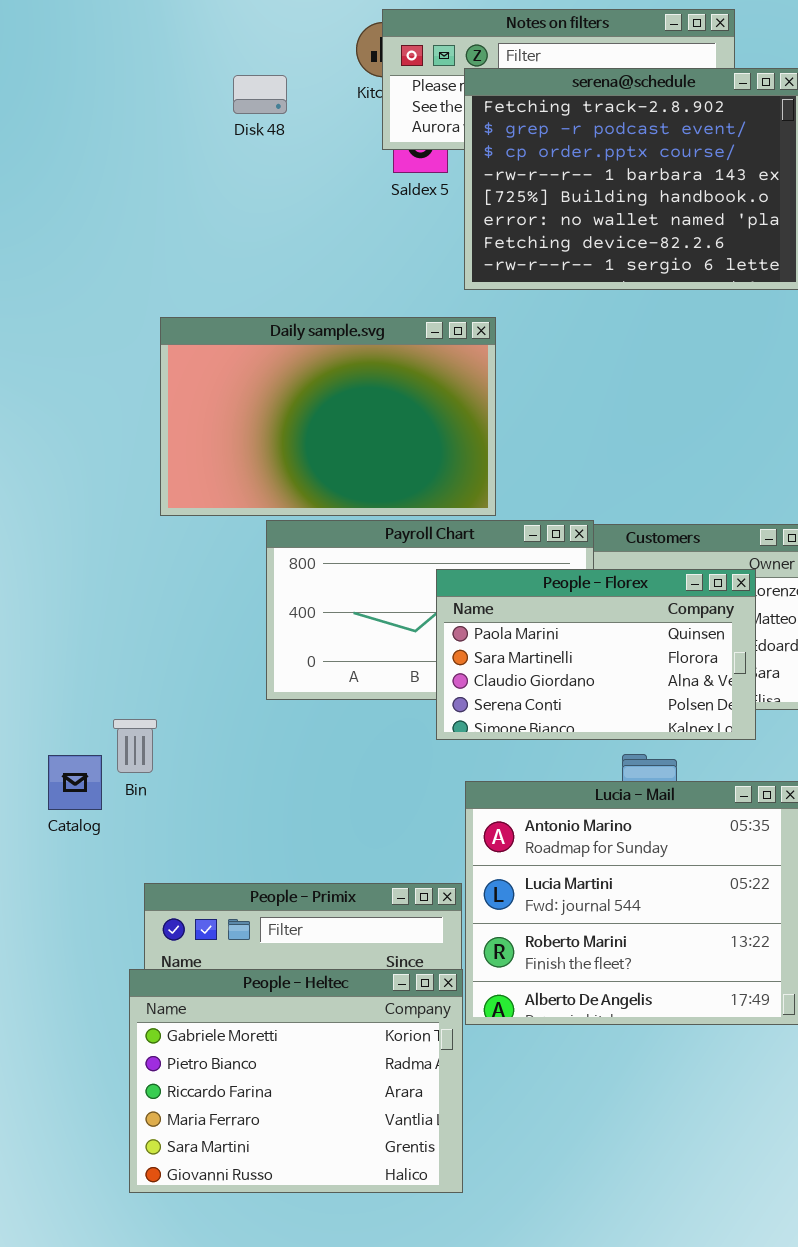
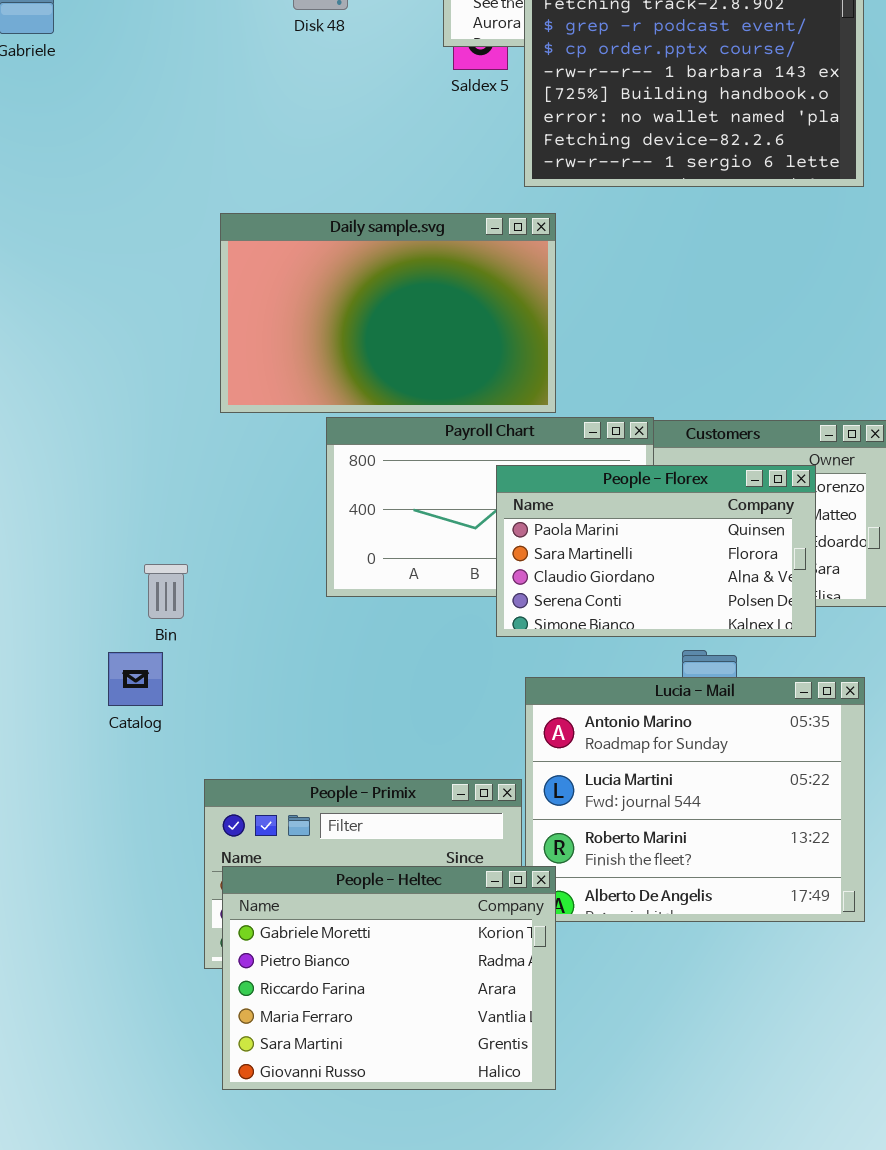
Bin: [113,719,157,773] -> [144,564,188,619], moved
People - Heltec: [129,969,463,1193] -> [222,866,556,1090], moved

